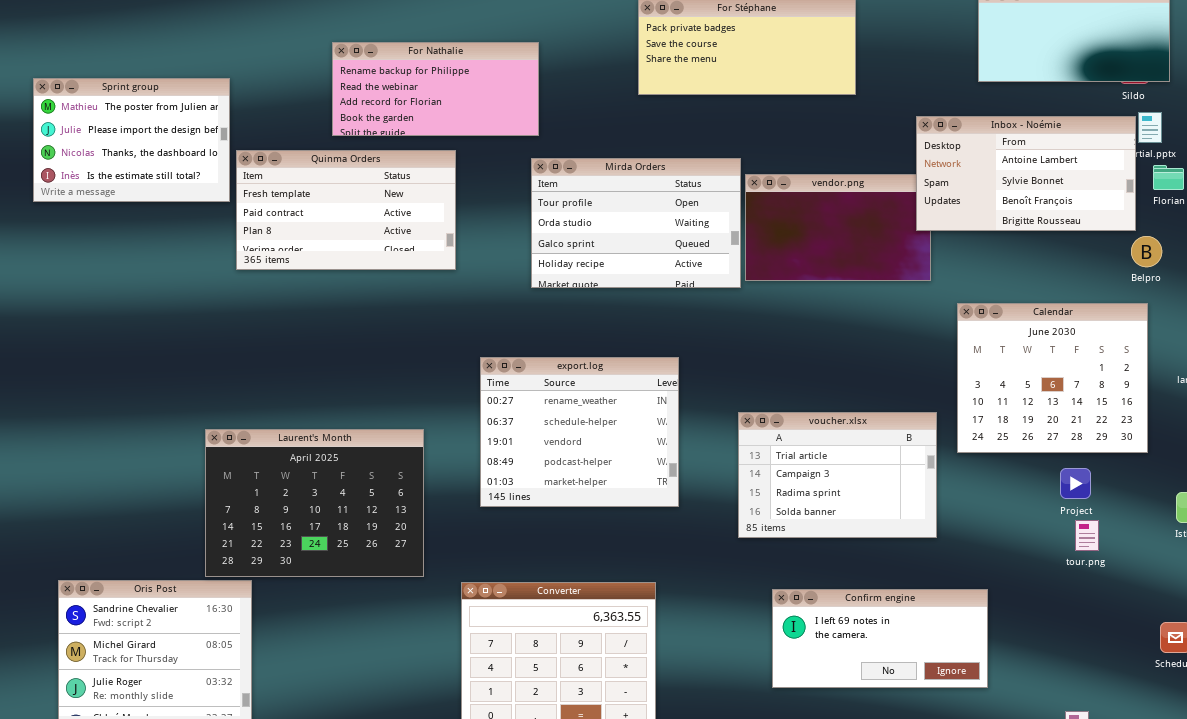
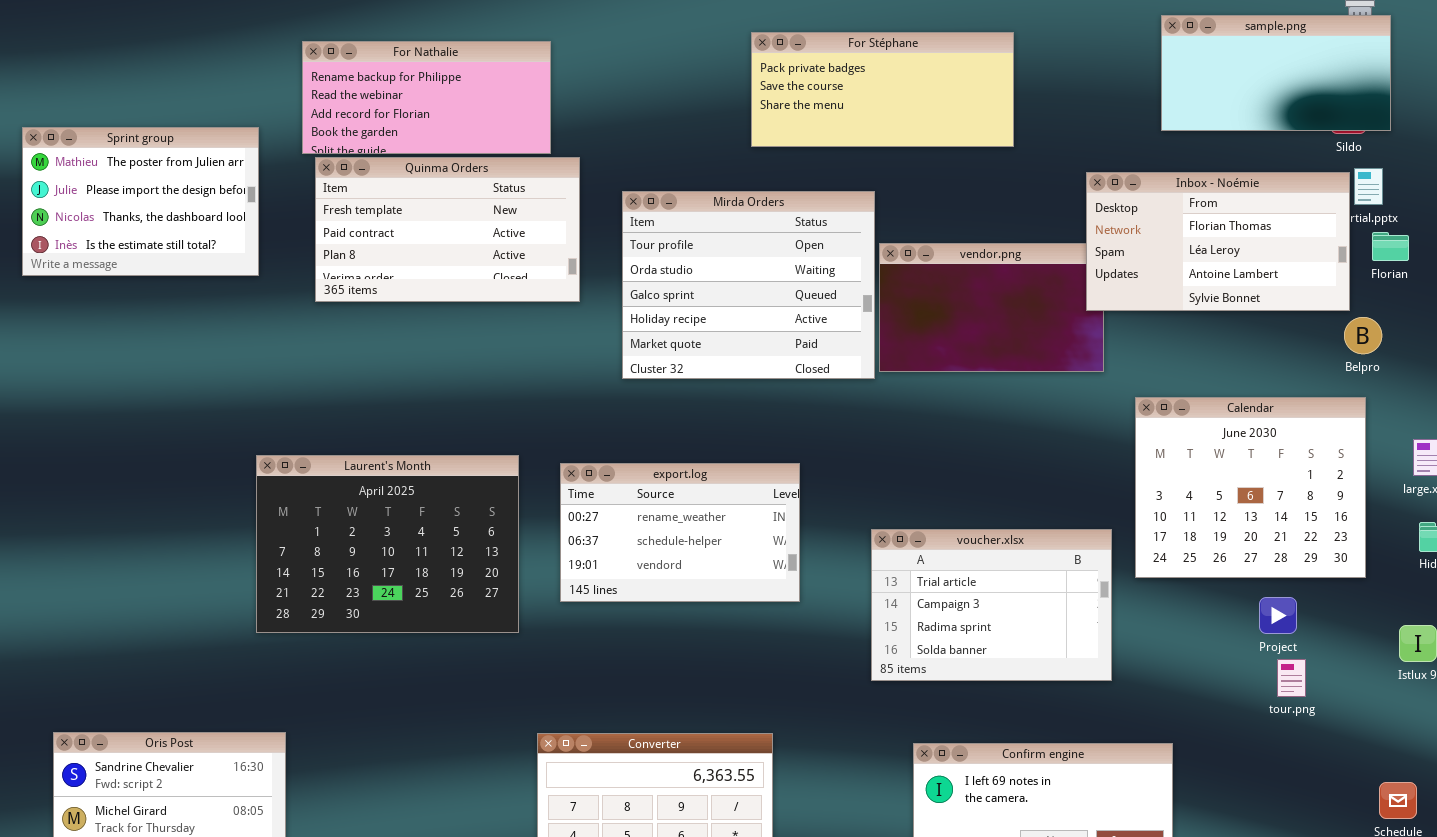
For Nathalie: [332,42,539,136] -> [302,41,551,154], moved
Inbox - Noémie: [916,116,1136,231] -> [1086,172,1350,311], scrolled up 2 rows
Quinma Orders: [236,150,456,270] -> [315,157,580,302], moved
Mirda Orders: [531,158,741,288] -> [622,191,875,379], resized
export.log: [480,357,679,507] -> [560,463,800,602], resized
Laurent's Month: [205,429,424,577] -> [256,455,519,633], moved

